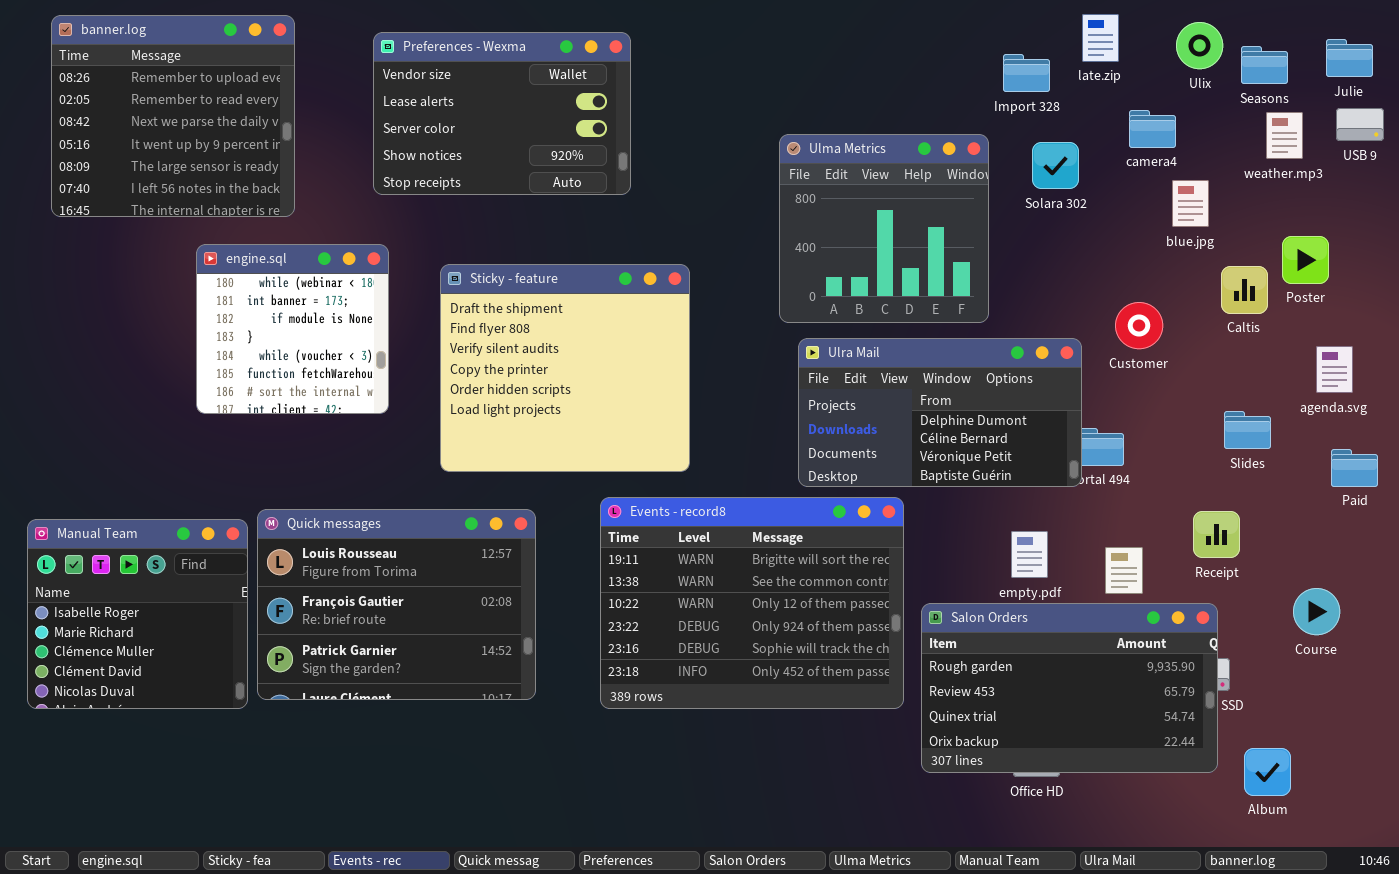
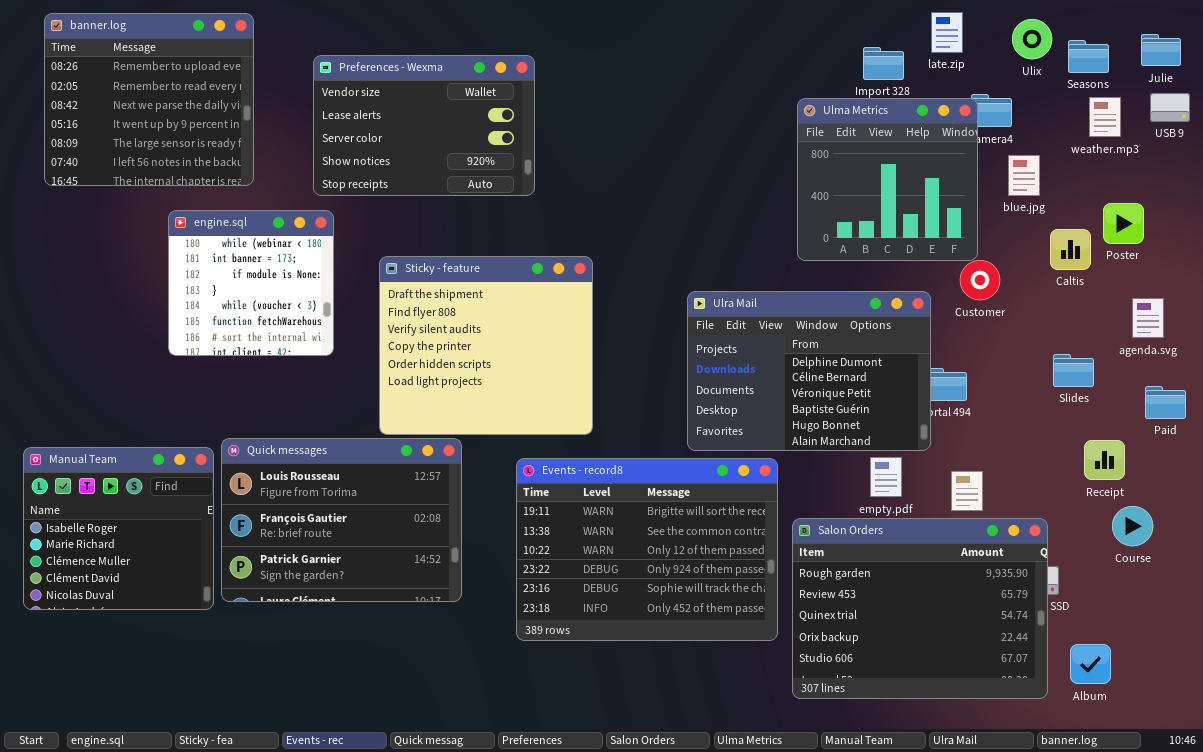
Preferences - Wexma: [373,32,631,195] -> [313,55,535,196], moved
Ulma Metrics: [779,134,989,323] -> [797,98,978,261], moved
Sticky - feature: [440,264,690,472] -> [379,256,593,435], moved
Ulra Mail: [798,338,1082,487] -> [687,291,931,451], resized
Events - record8: [600,497,904,709] -> [516,458,778,641], moved
Receipt: [1193,511,1240,558] -> [1084,440,1125,480], moved
Salon Orders: [921,603,1218,773] -> [792,518,1048,699], resized

